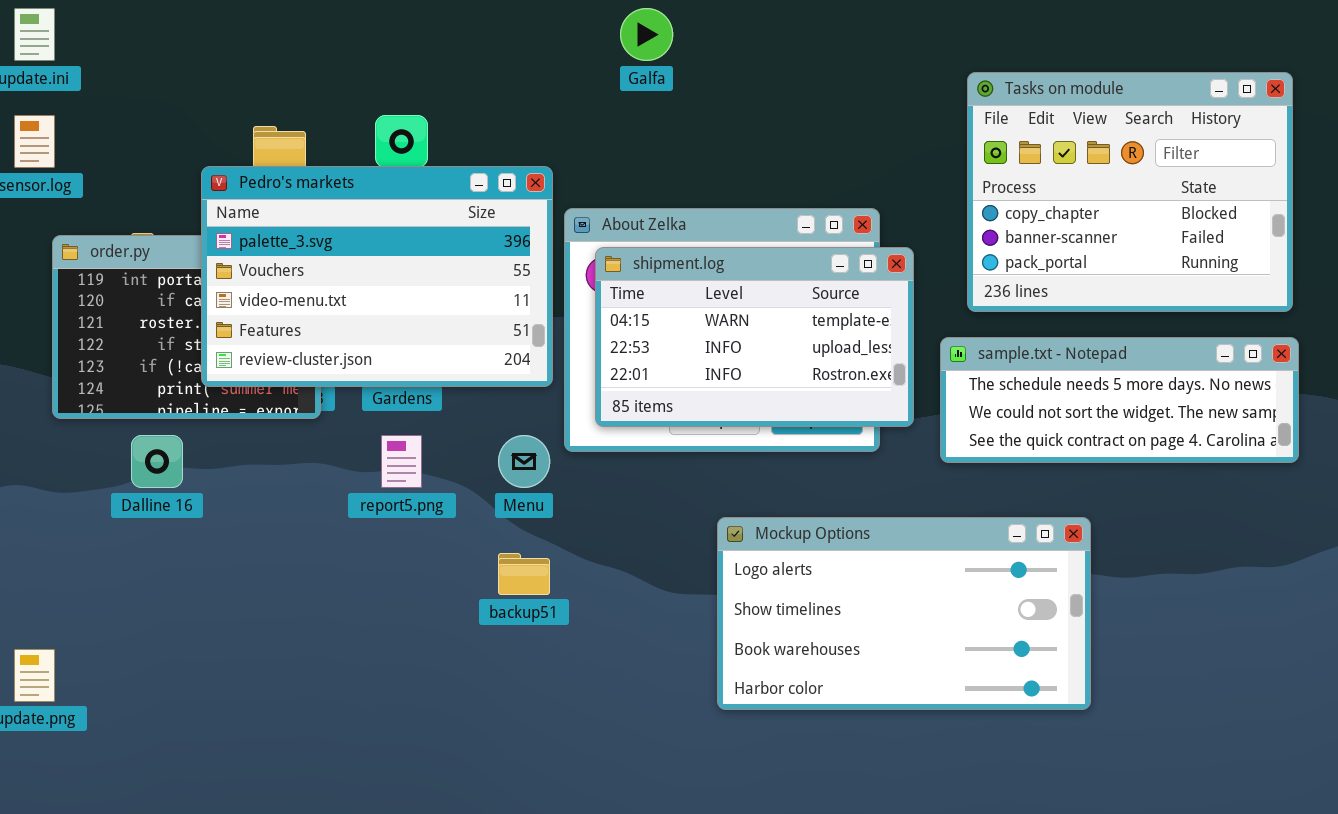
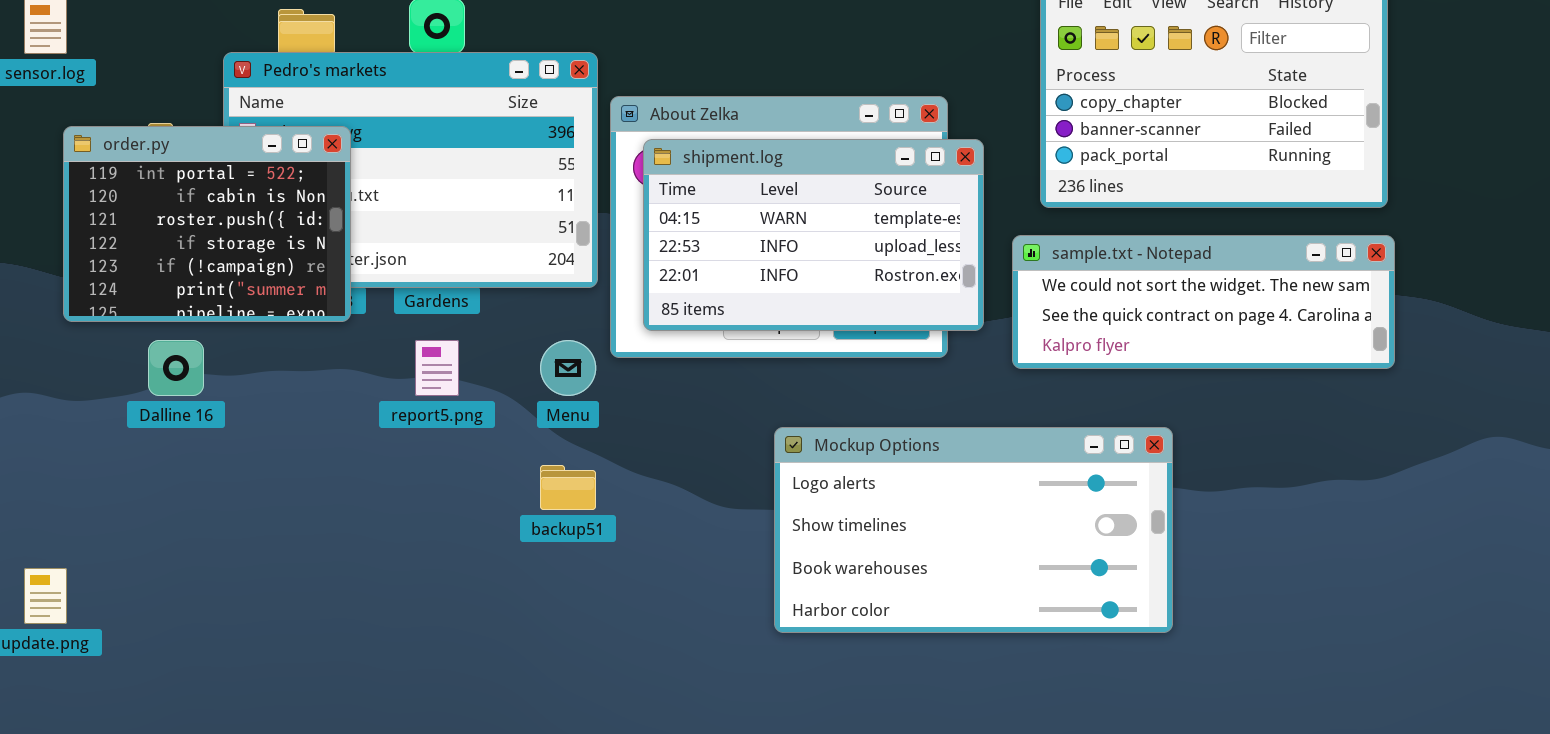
order.py: [52,235,321,419] -> [63,126,351,322], raised
sample.txt - Notepad: [940,337,1299,463] -> [1012,235,1395,369], scrolled down 1 row

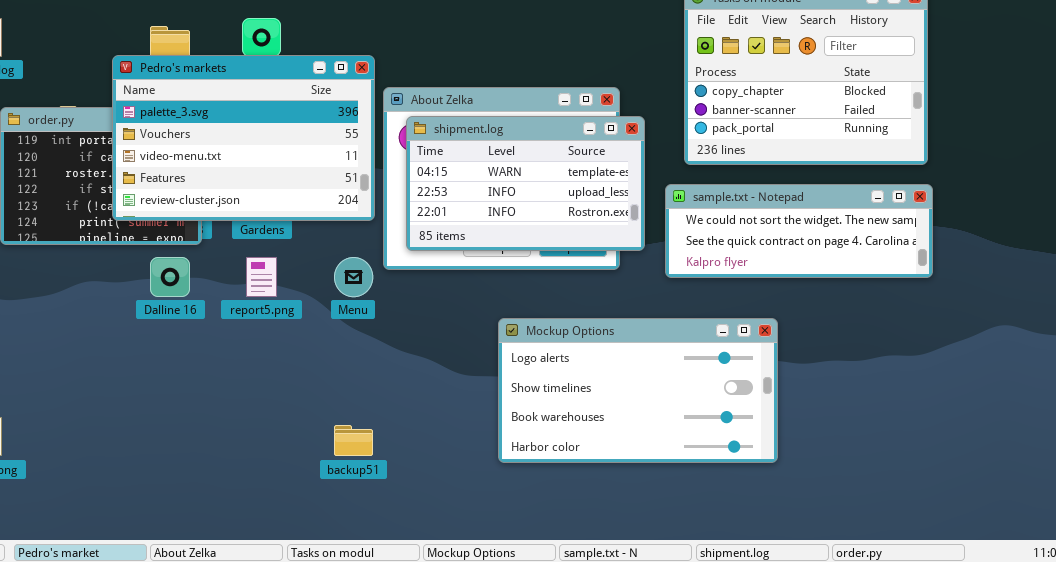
Pedro's markets: [223,52,598,288] -> [112,55,375,221], raised
Dalline 16: [148,340,204,396] -> [150,257,190,297], moved
backup51: [540,465,596,510] -> [334,425,373,456], moved

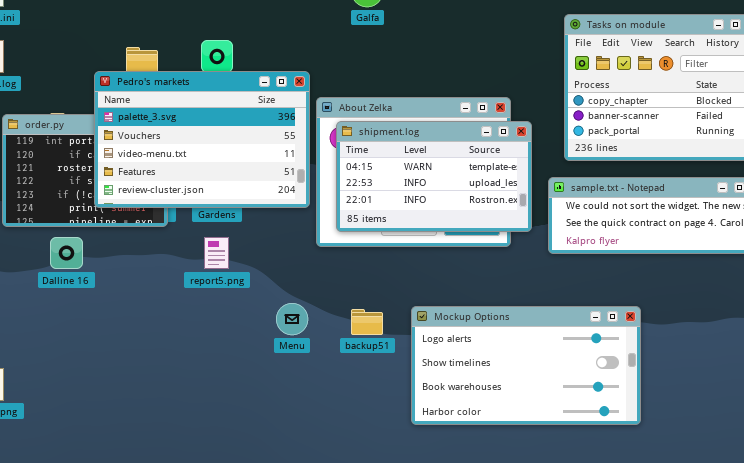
Dalline 16: [150,257,190,297] -> [50,237,83,269], moved
Menu: [334,257,373,297] -> [276,303,308,335], moved
Mockup Options: [498,318,778,463] -> [411,306,641,425], moved
backup51: [334,425,373,456] -> [351,309,383,335], moved

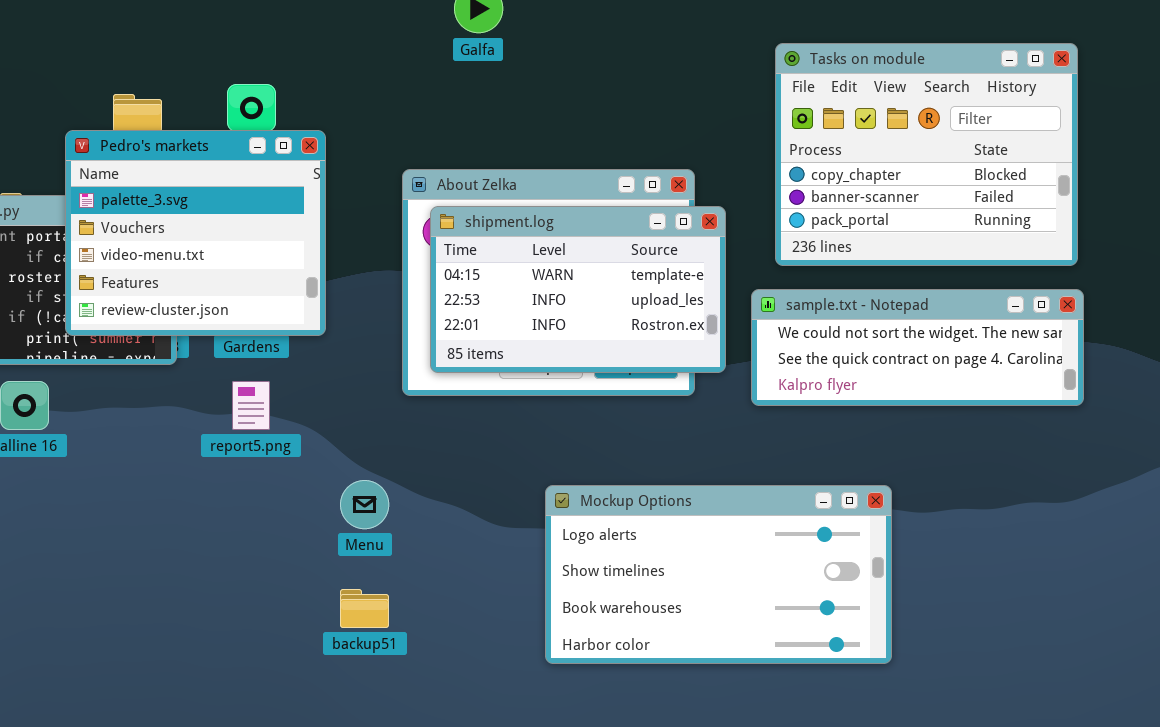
Pedro's markets: [94,71,310,208] -> [65,130,326,336], resized
backup51: [351,309,383,335] -> [340,589,389,628], moved

